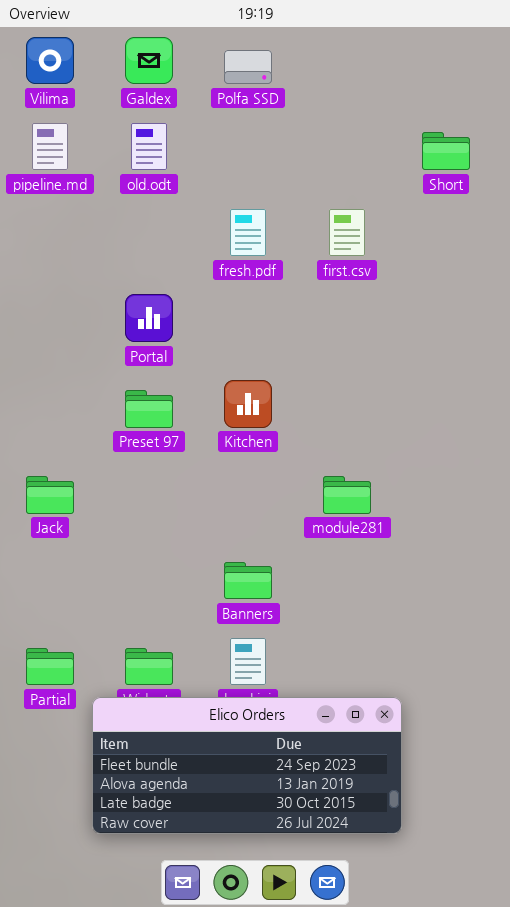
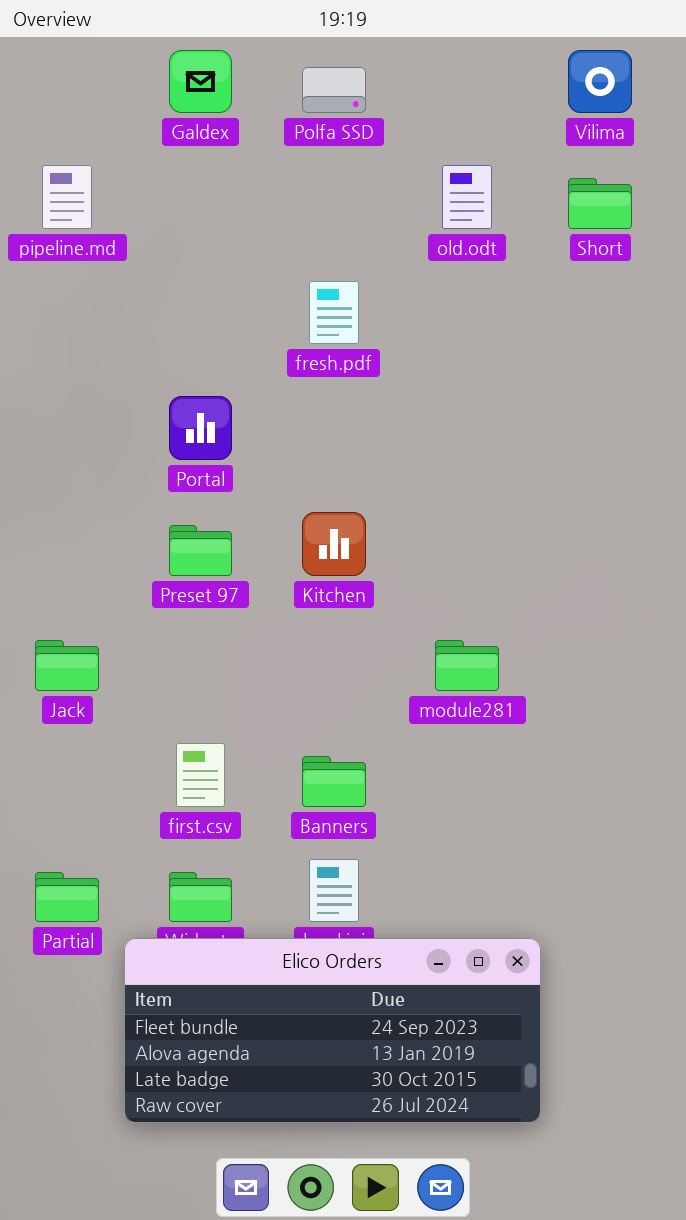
Vilima: [26,37,74,84] -> [568,50,632,113], moved
old.odt: [131,123,167,170] -> [442,165,492,229], moved
first.csv: [329,209,365,256] -> [176,743,225,807], moved

